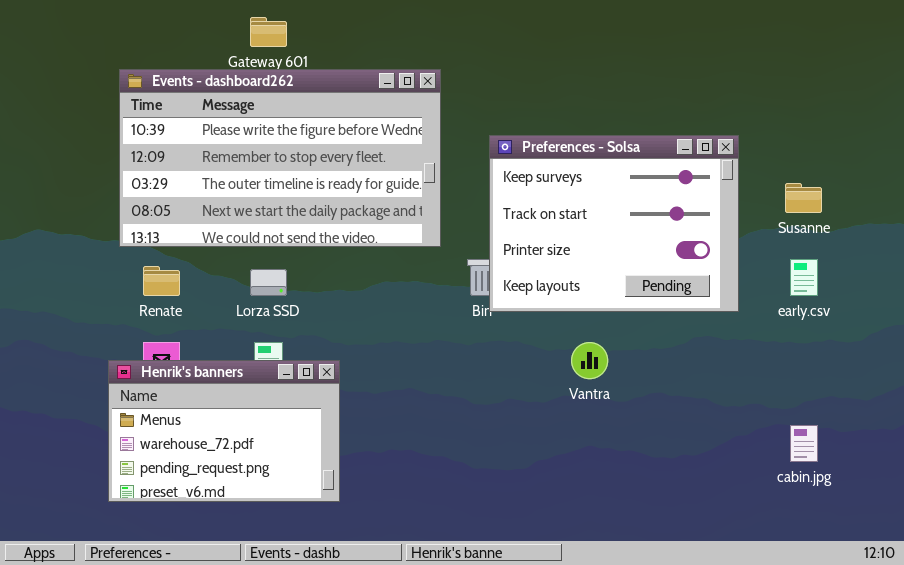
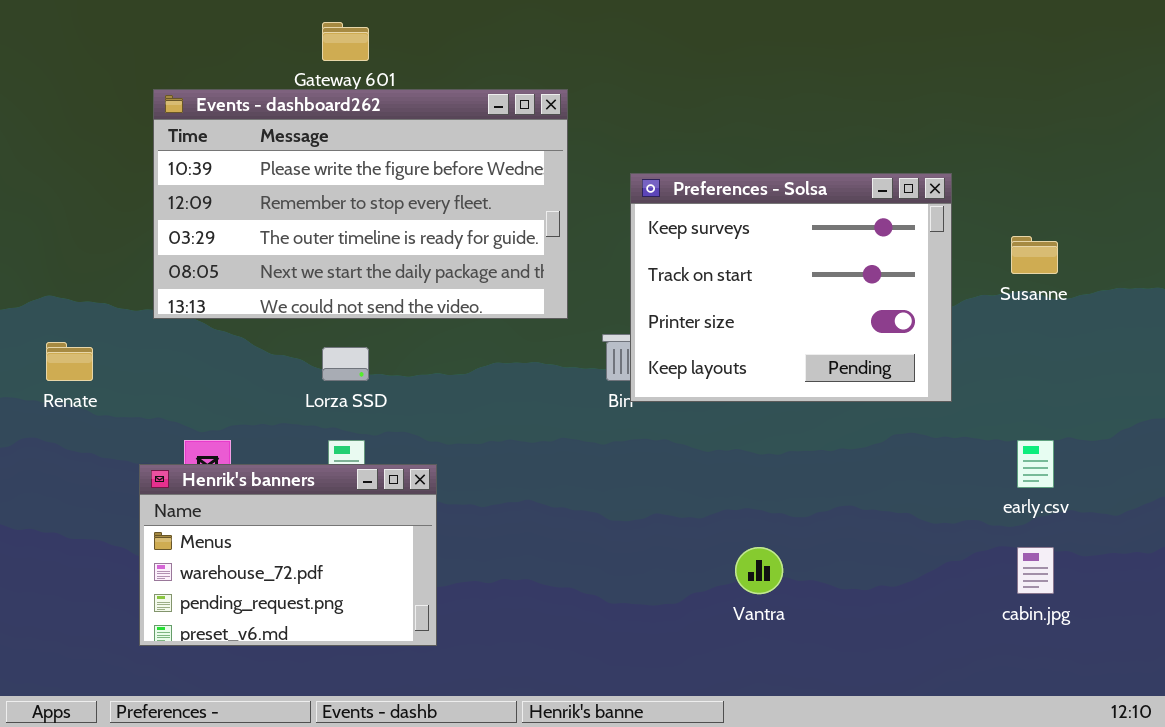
early.csv: [790,259,818,296] -> [1017,440,1054,488], moved
Renate: [143,266,180,296] -> [46,342,93,381], moved
Vantra: [571,342,608,379] -> [735,547,783,594], moved

